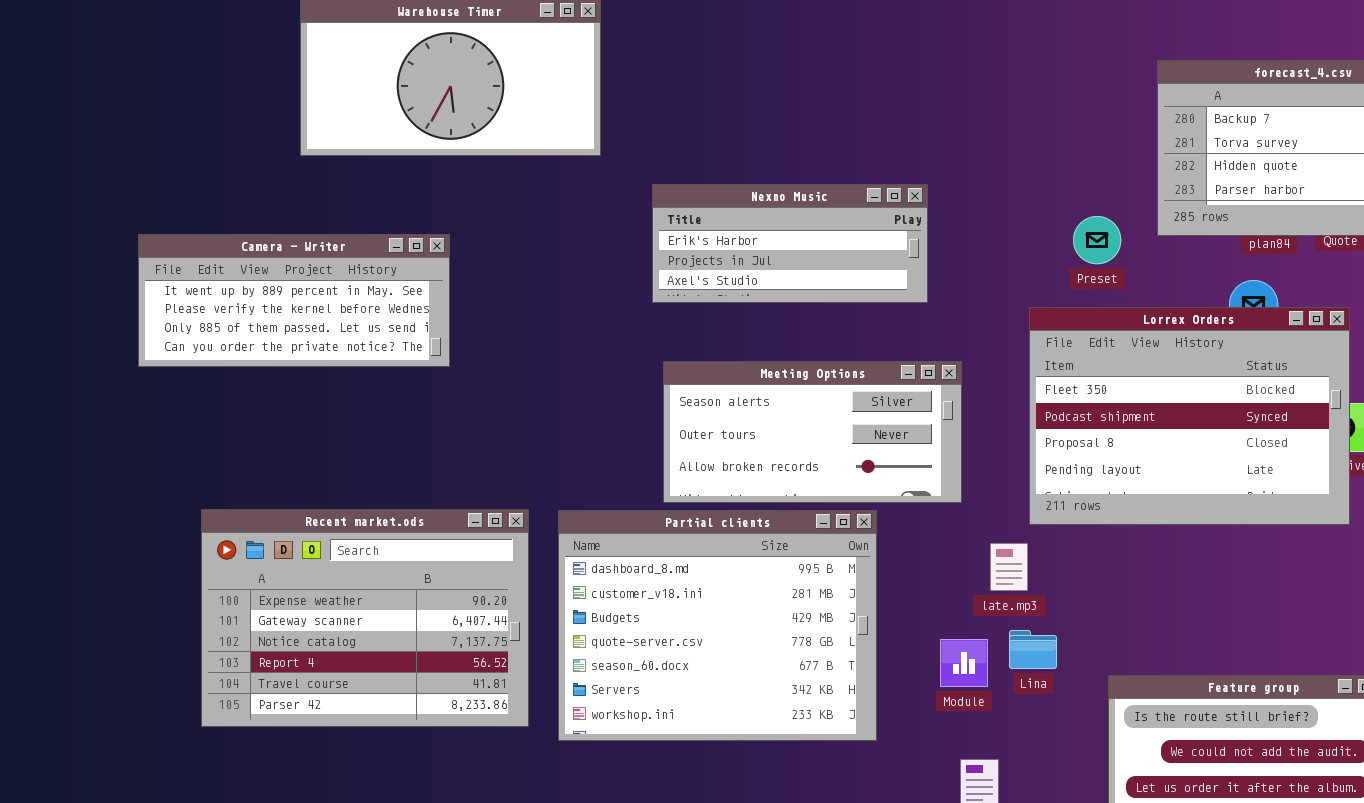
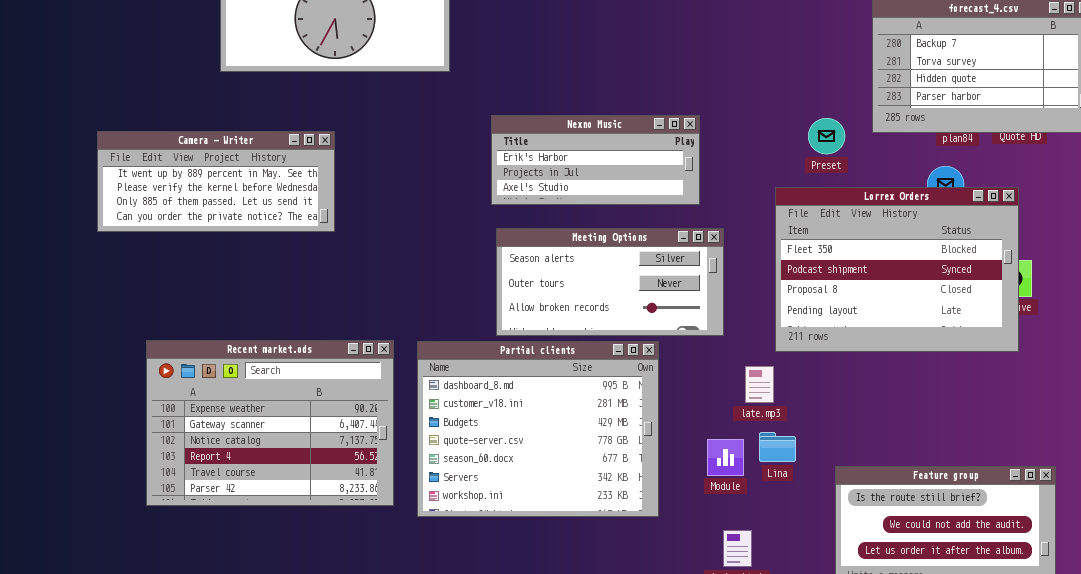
Nexno Music: [652,184,928,303] -> [491,115,700,205], moved

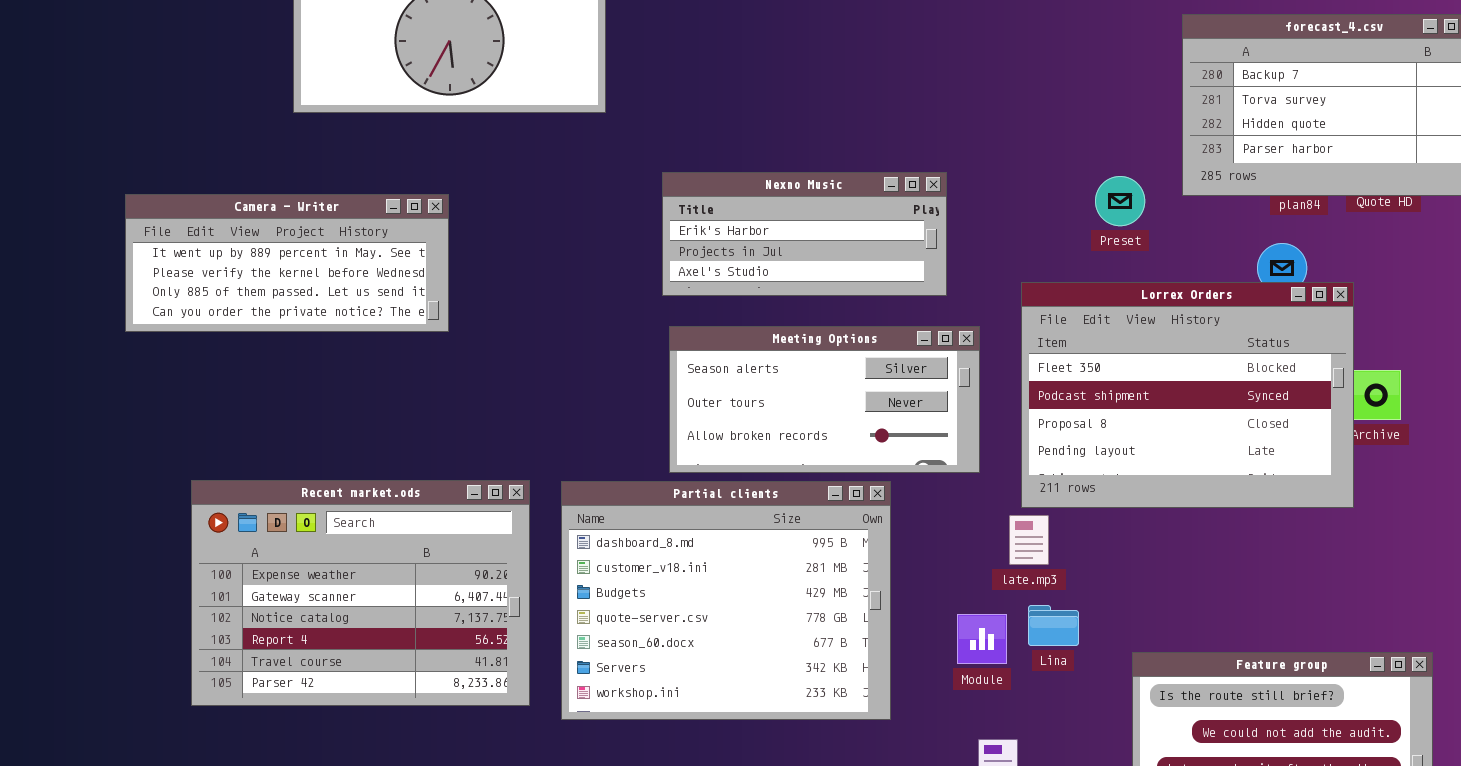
Lorrex Orders: [775,187,1019,352] -> [1021,282,1354,508], moved

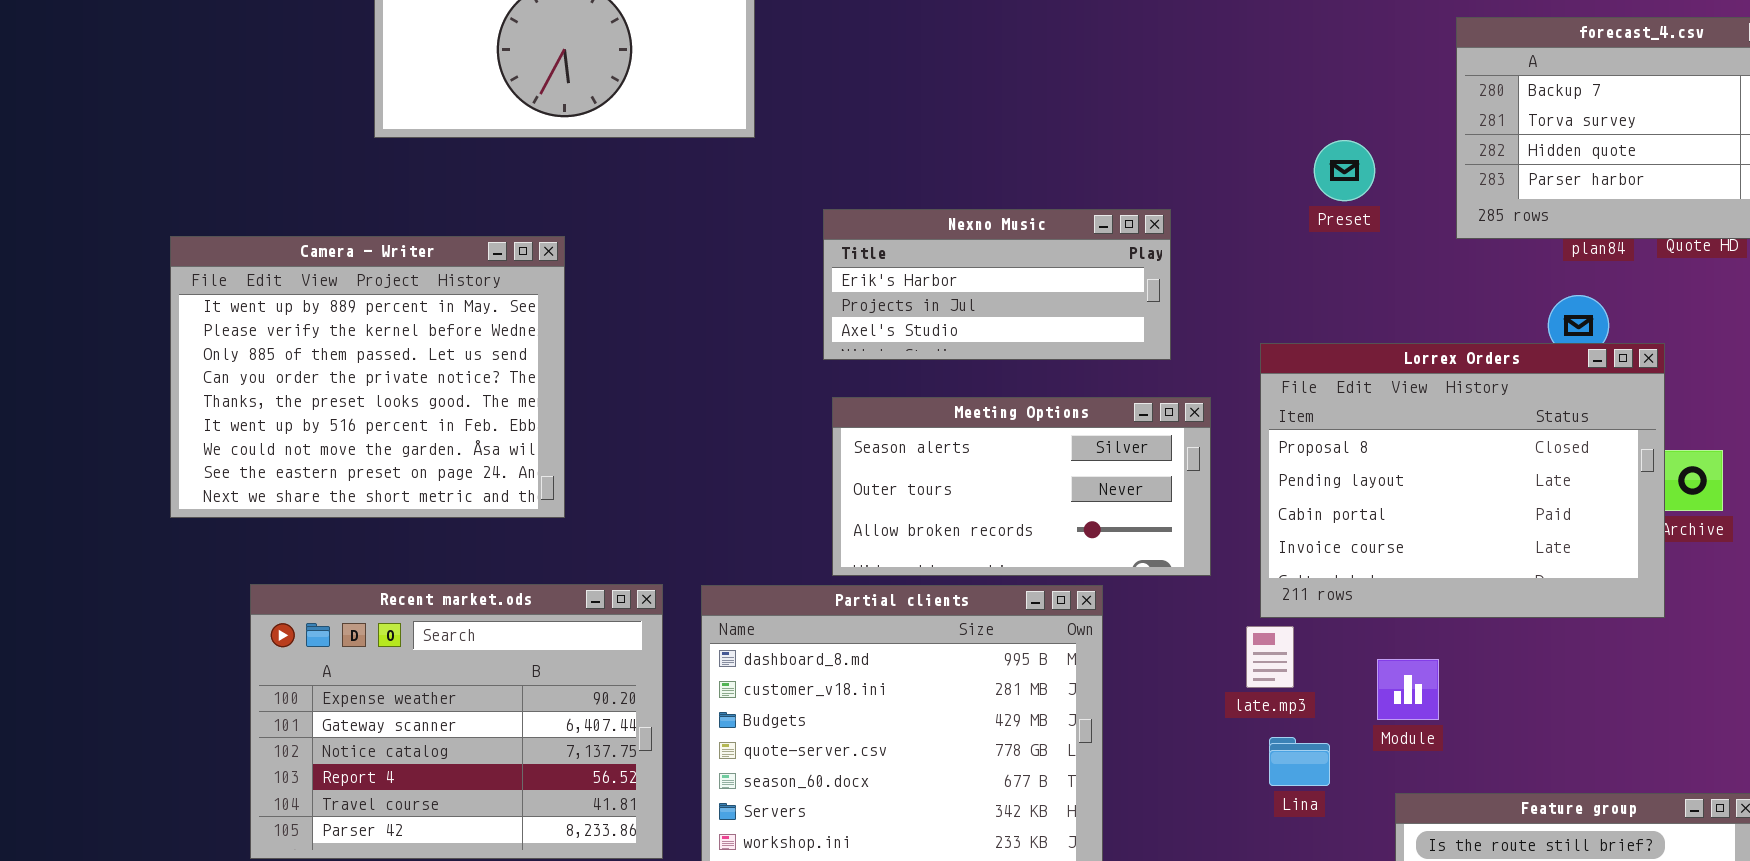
Preset: [1095,176,1145,226] -> [1314,140,1375,201], moved
Camera - Writer: [125,194,449,332] -> [170,236,565,518], resized
Lorrex Orders: [1021,282,1354,508] -> [1260,343,1665,618], scrolled down 2 rows
Module: [957,614,1007,664] -> [1377,659,1439,720], moved

